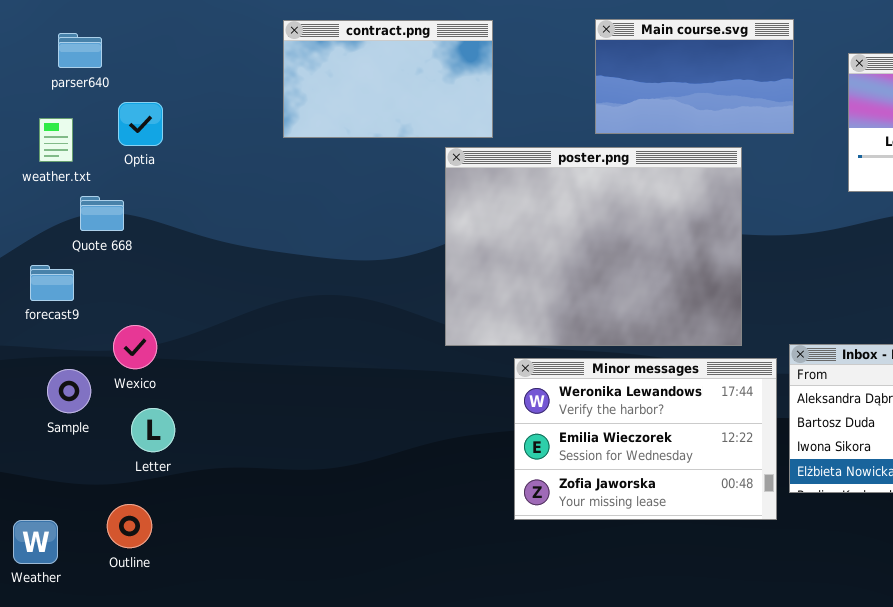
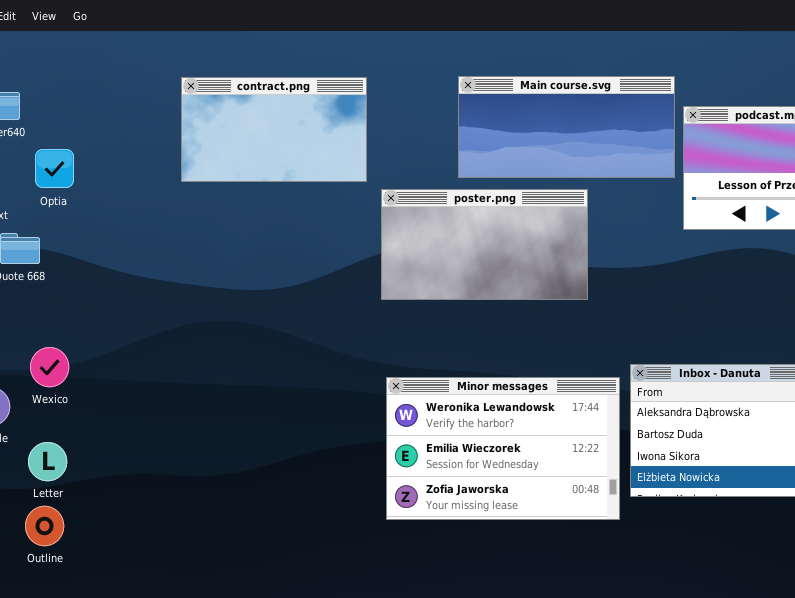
Main course.svg: [595,19,794,134] -> [458,76,675,178], resized
poster.png: [445,147,742,346] -> [381,189,588,300], resized
Letter: [131,408,175,452] -> [28,442,67,481], moved

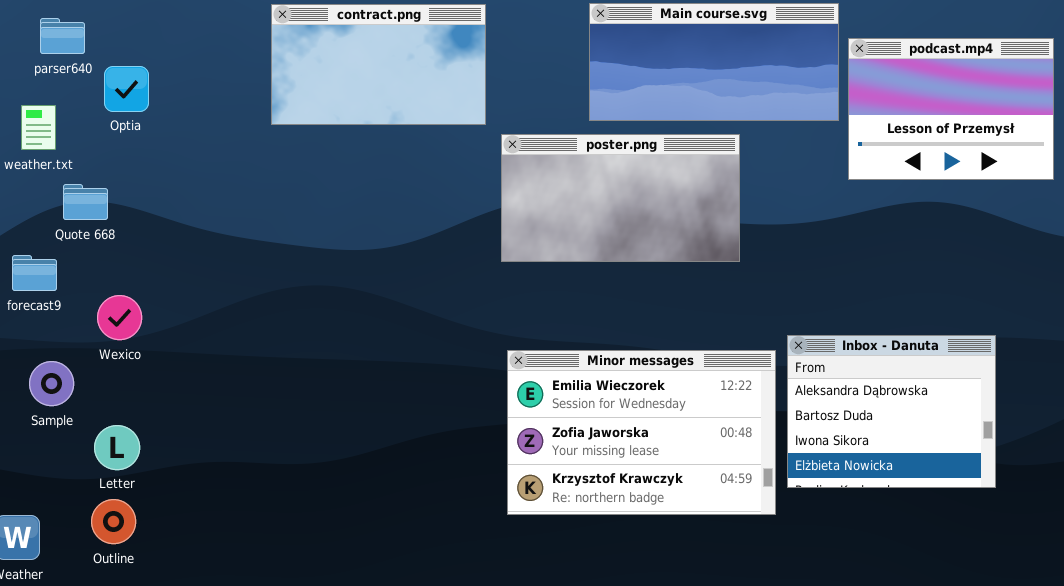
Optia: [35,149,74,188] -> [104,66,149,112], moved
Wexico: [30,347,69,387] -> [97,295,142,340], moved
Minor messages: [386,377,620,520] -> [507,350,776,515], scrolled down 1 row

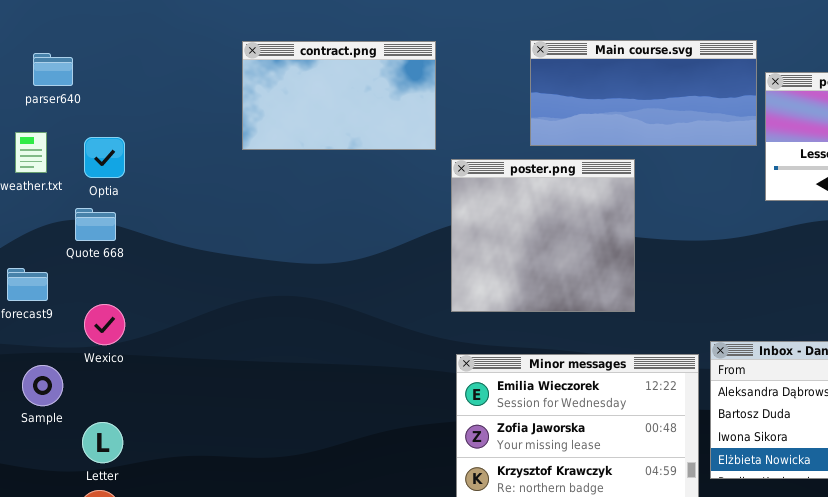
Optia: [104,66,149,112] -> [84,137,125,178], moved
poster.png: [501,134,740,262] -> [451,159,635,312], resized
Quote 668: [63,184,108,220] -> [75,208,116,241], moved

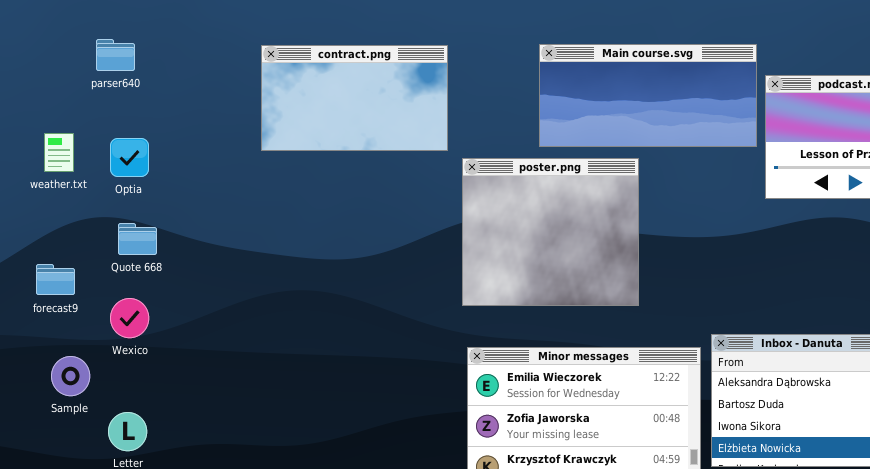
parser640: [33,53,73,86] -> [96,39,135,71], moved
Quote 668: [75,208,116,241] -> [118,223,157,255], moved

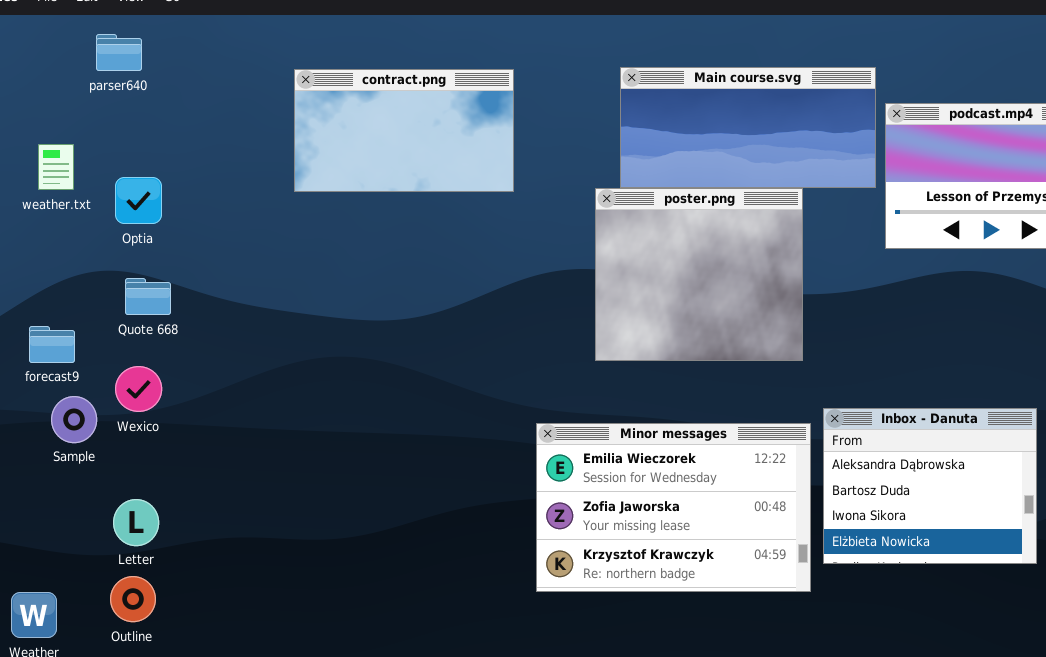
parser640: [96,39,135,71] -> [96,34,142,71], moved
weather.txt: [44,133,74,172] -> [38,144,74,190], moved
poster.png: [462,158,639,306] -> [595,188,803,361], moved
Sample: [51,356,90,396] -> [51,396,97,443], moved

